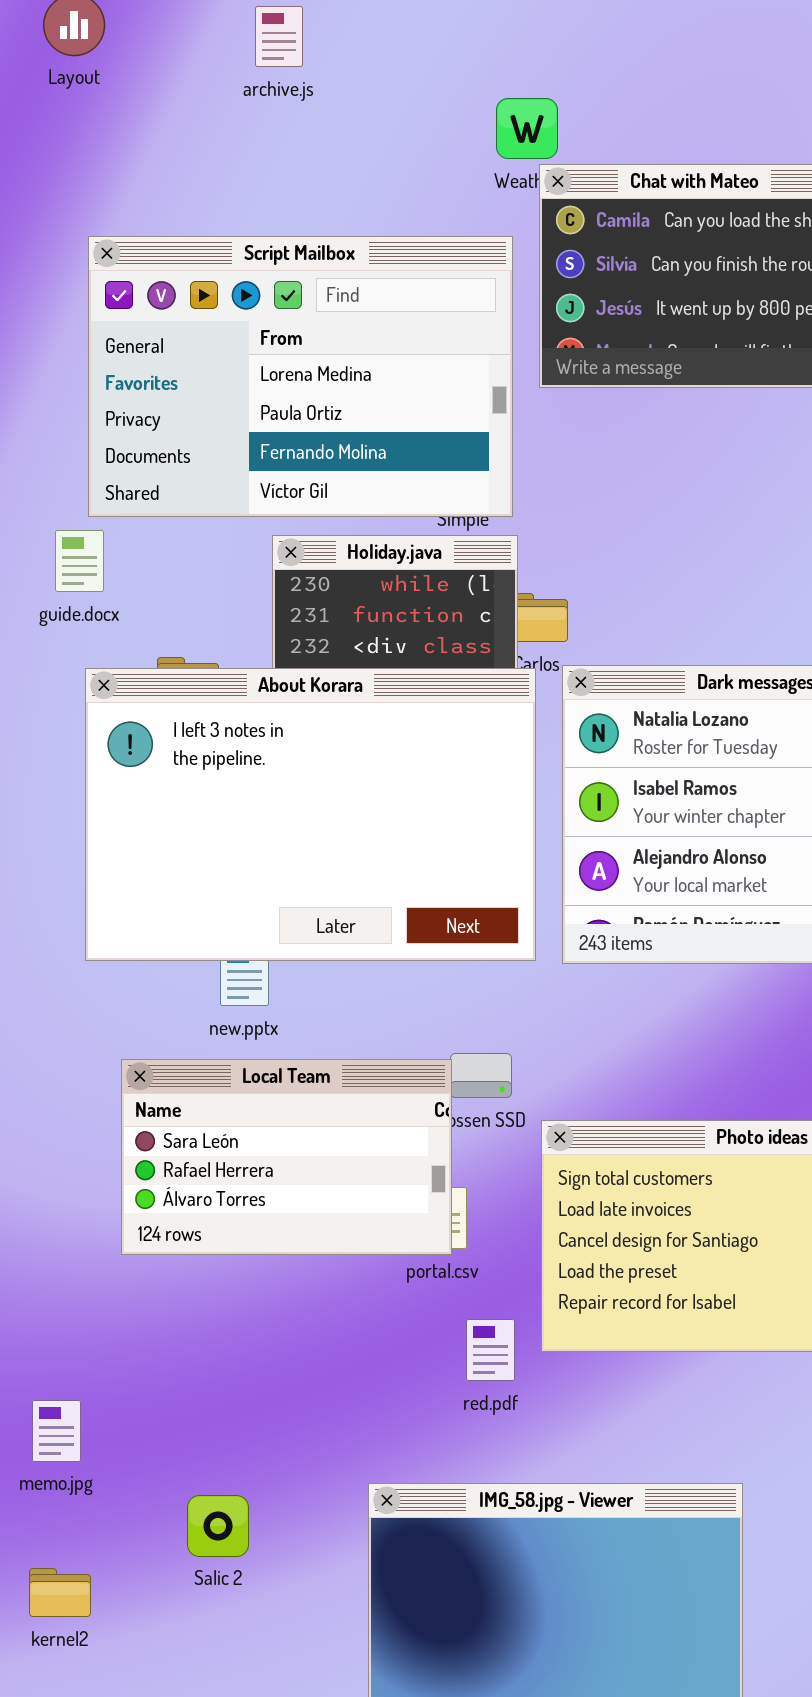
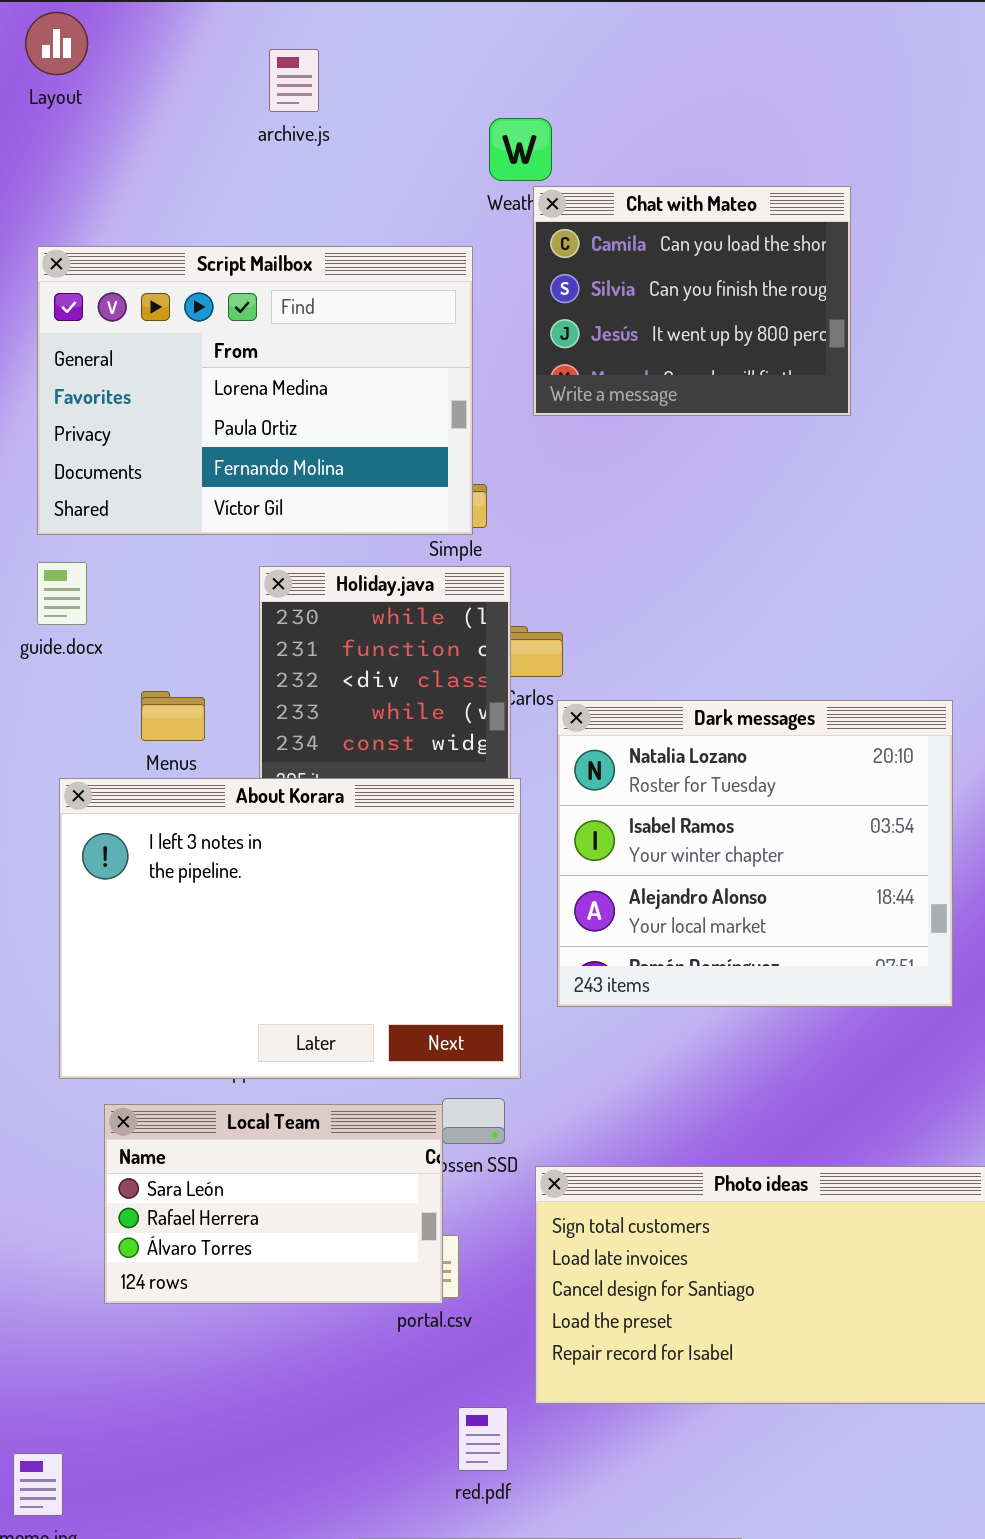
archive.js: [255,6,303,67] -> [269,49,319,112], moved
Script Mailbox: [88,236,513,517] -> [37,246,473,535], moved
About Korara: [85,668,536,961] -> [59,778,521,1079], moved
red.pdf: [466,1319,515,1381] -> [458,1407,508,1471], moved

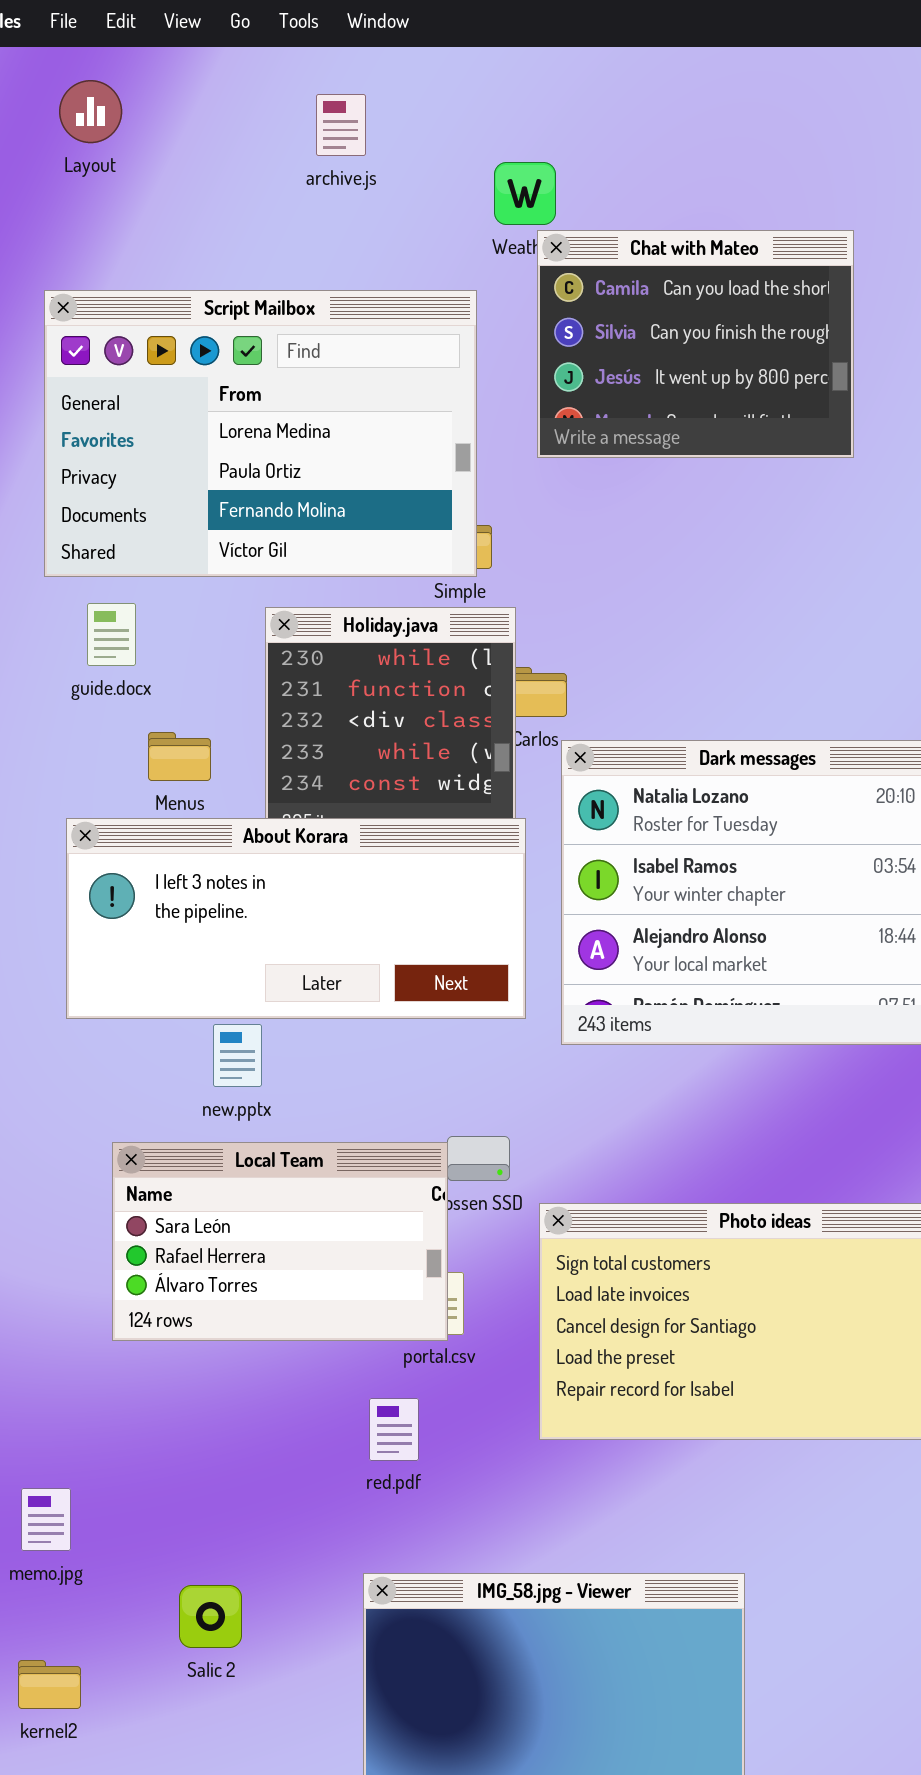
Layout: [25,12,88,75] -> [59,80,122,143], moved
archive.js: [269,49,319,112] -> [316,94,366,156], moved
guide.docx: [37,562,87,625] -> [87,603,136,666], moved
About Korara: [59,778,521,1079] -> [66,818,526,1019], resized
red.pdf: [458,1407,508,1471] -> [369,1398,419,1461], moved

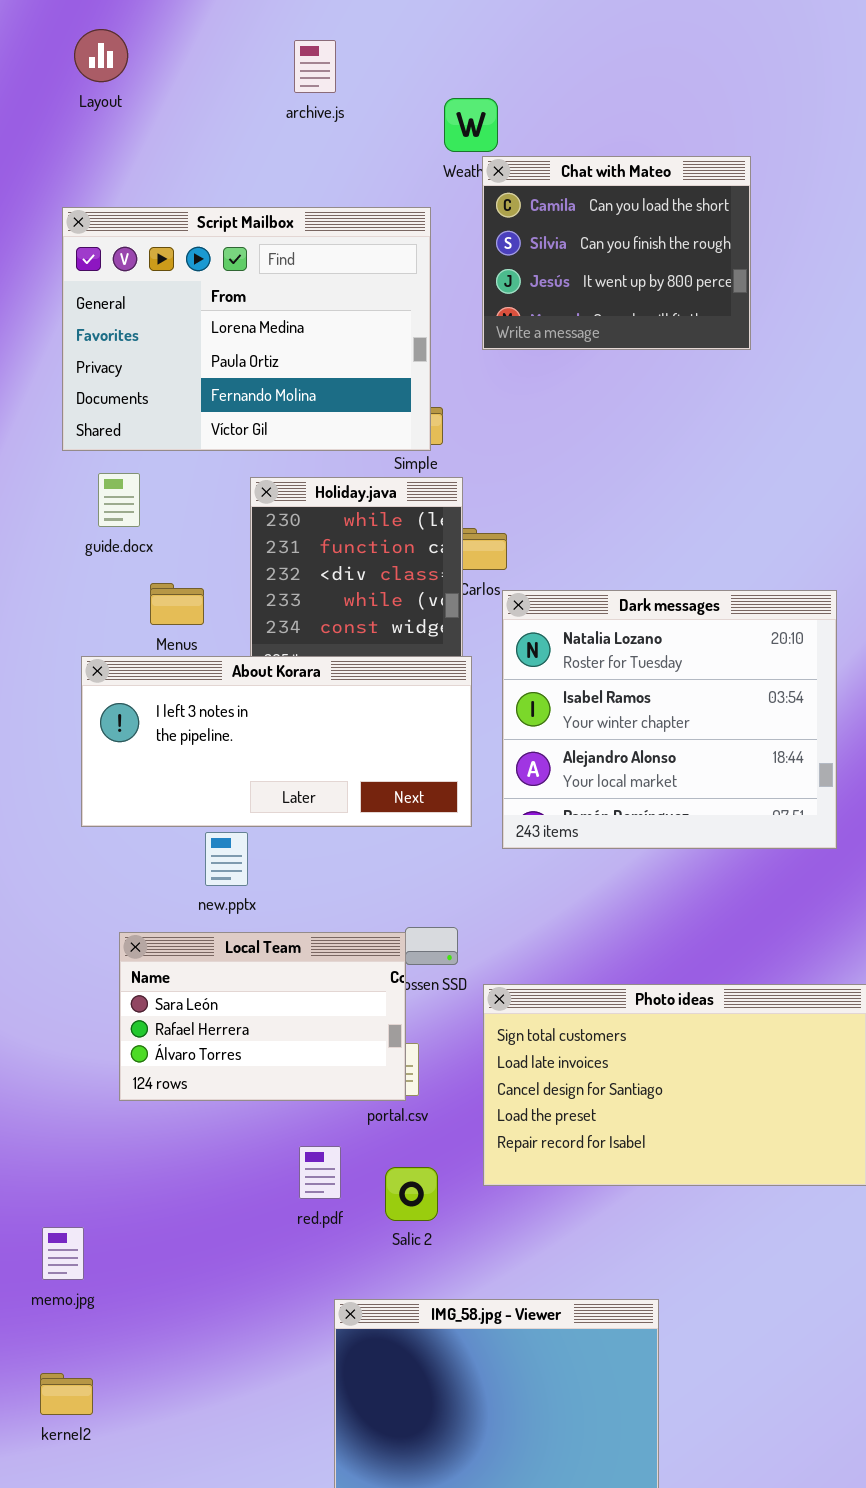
red.pdf: [369,1398,419,1461] -> [299,1146,341,1199], moved
Salic 2: [179,1585,242,1648] -> [385,1167,438,1221], moved

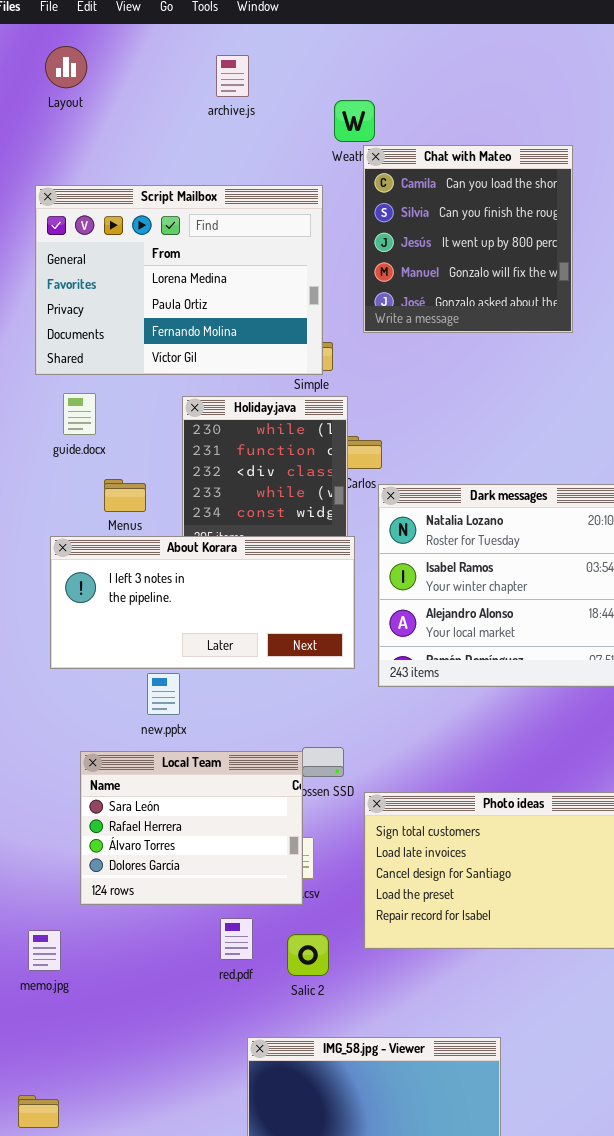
Chat with Mateo: [482,156,751,350] -> [363,145,573,333], resized
Local Team: [119,932,406,1101] -> [80,751,303,905], resized
memo.jpg: [42,1227,84,1280] -> [28,930,61,971], moved

